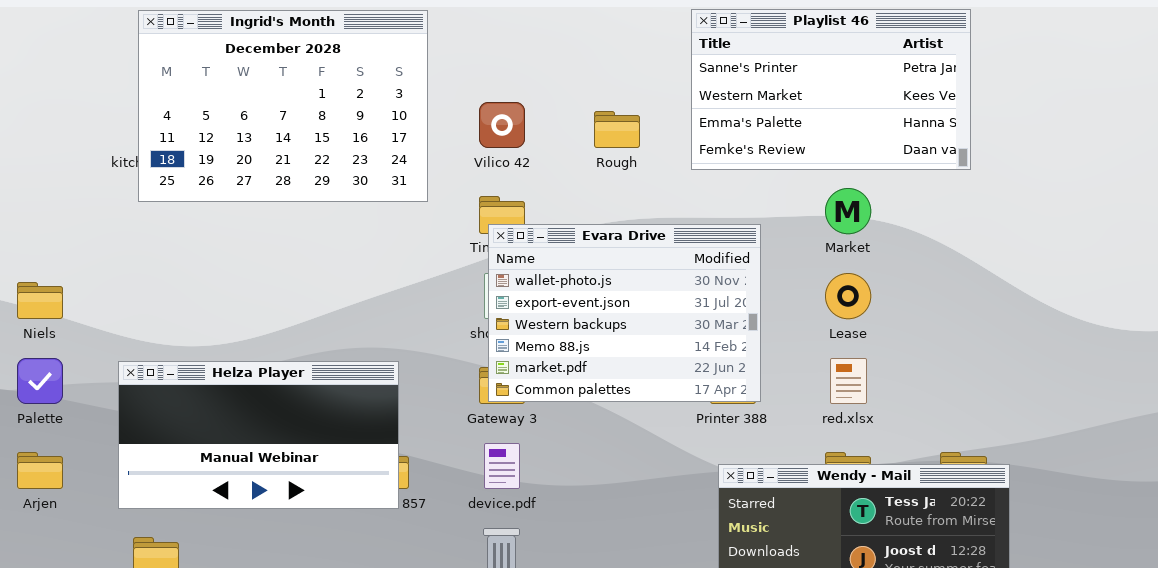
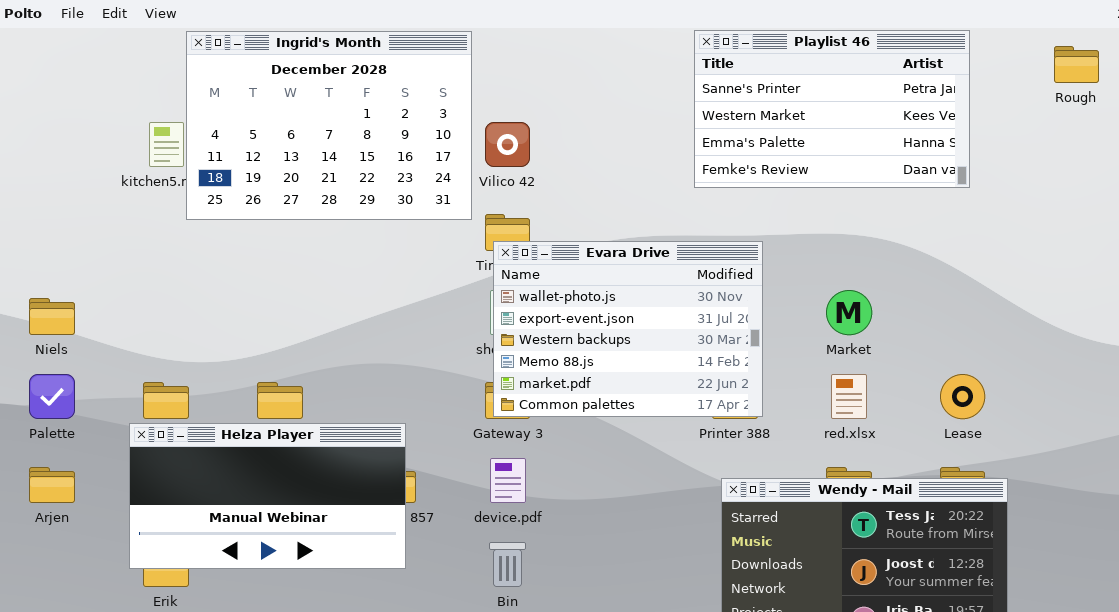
Ingrid's Month: [138,10,428,202] -> [186,31,472,220], moved
Rough: [594,111,640,148] -> [1054,46,1099,83], moved
Market: [825,188,871,234] -> [826,290,872,335], moved
Lease: [825,273,871,319] -> [940,374,985,419], moved
Helza Player: [118,361,399,509] -> [129,423,406,569], moved

